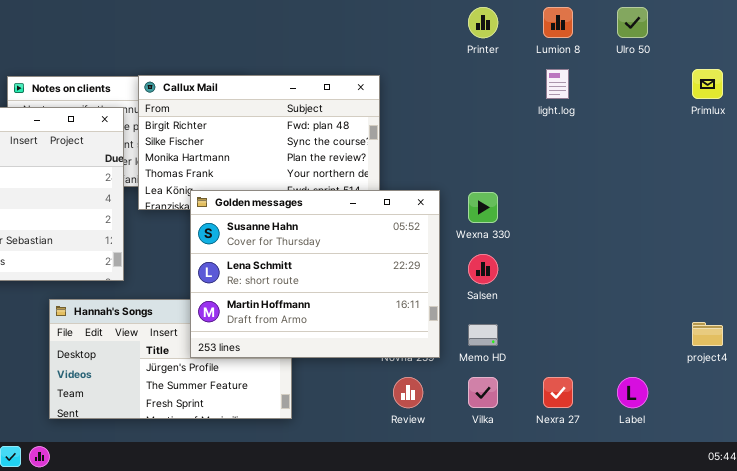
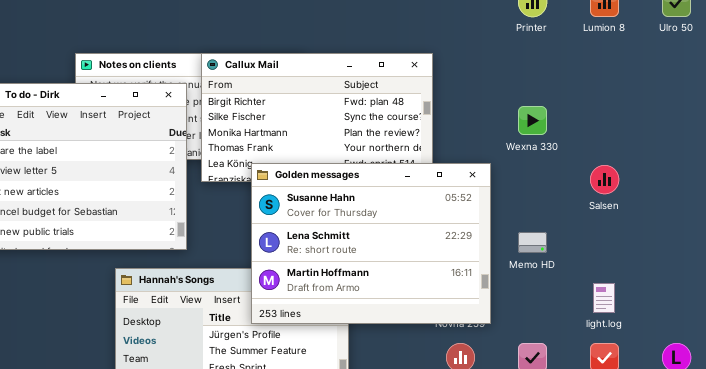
light.log: [546,69,569,99] -> [593,283,615,313], moved
Wexna 330: [468,192,498,223] -> [518,106,547,135], moved
Salsen: [468,254,498,284] -> [590,165,619,194], moved
Memo HD: [468,324,498,346] -> [518,232,547,253], moved

